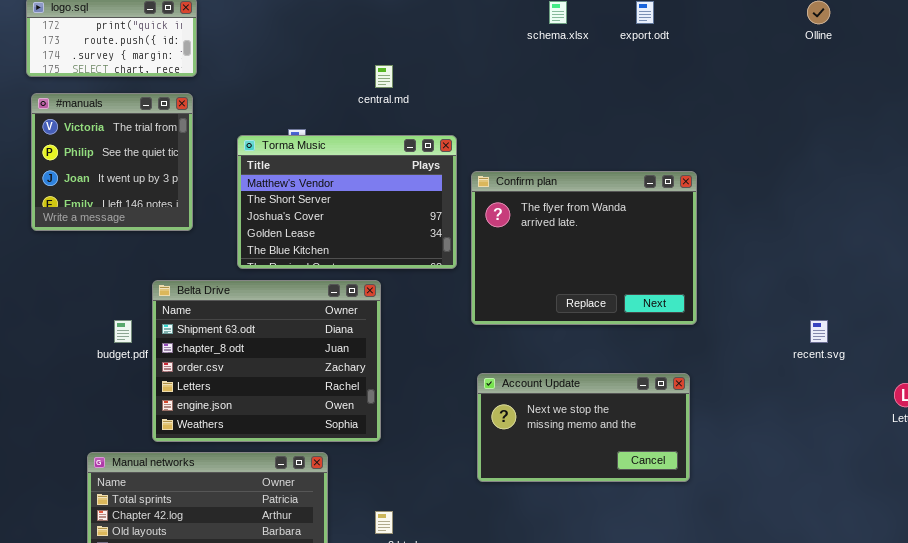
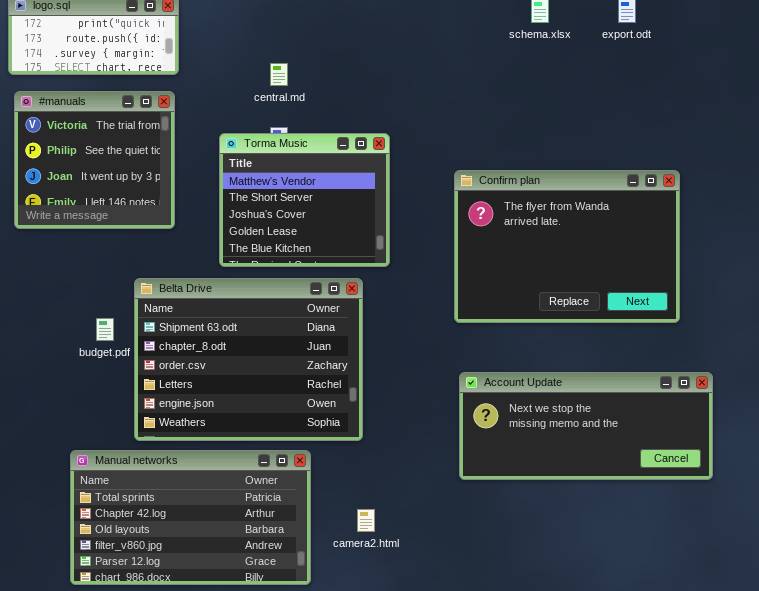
central.md: [375,65,393,88] -> [270,63,288,86], moved
Torma Music: [237,135,457,269] -> [219,133,390,267], resized
Account Update: [477,373,690,482] -> [459,372,713,480], resized

